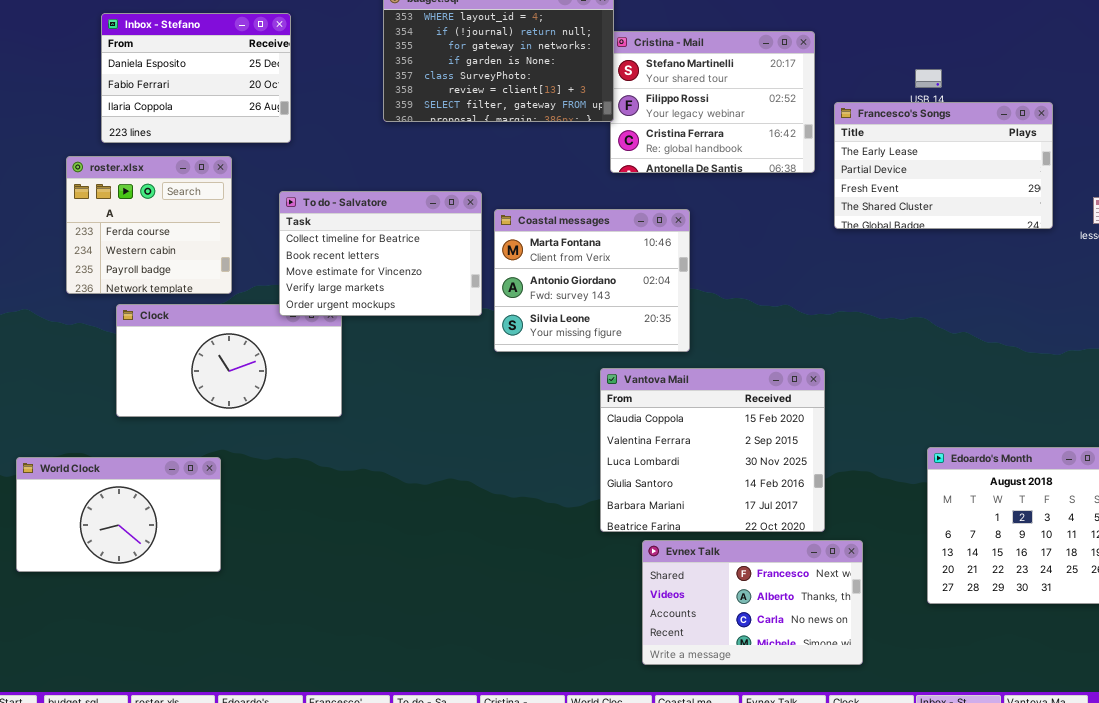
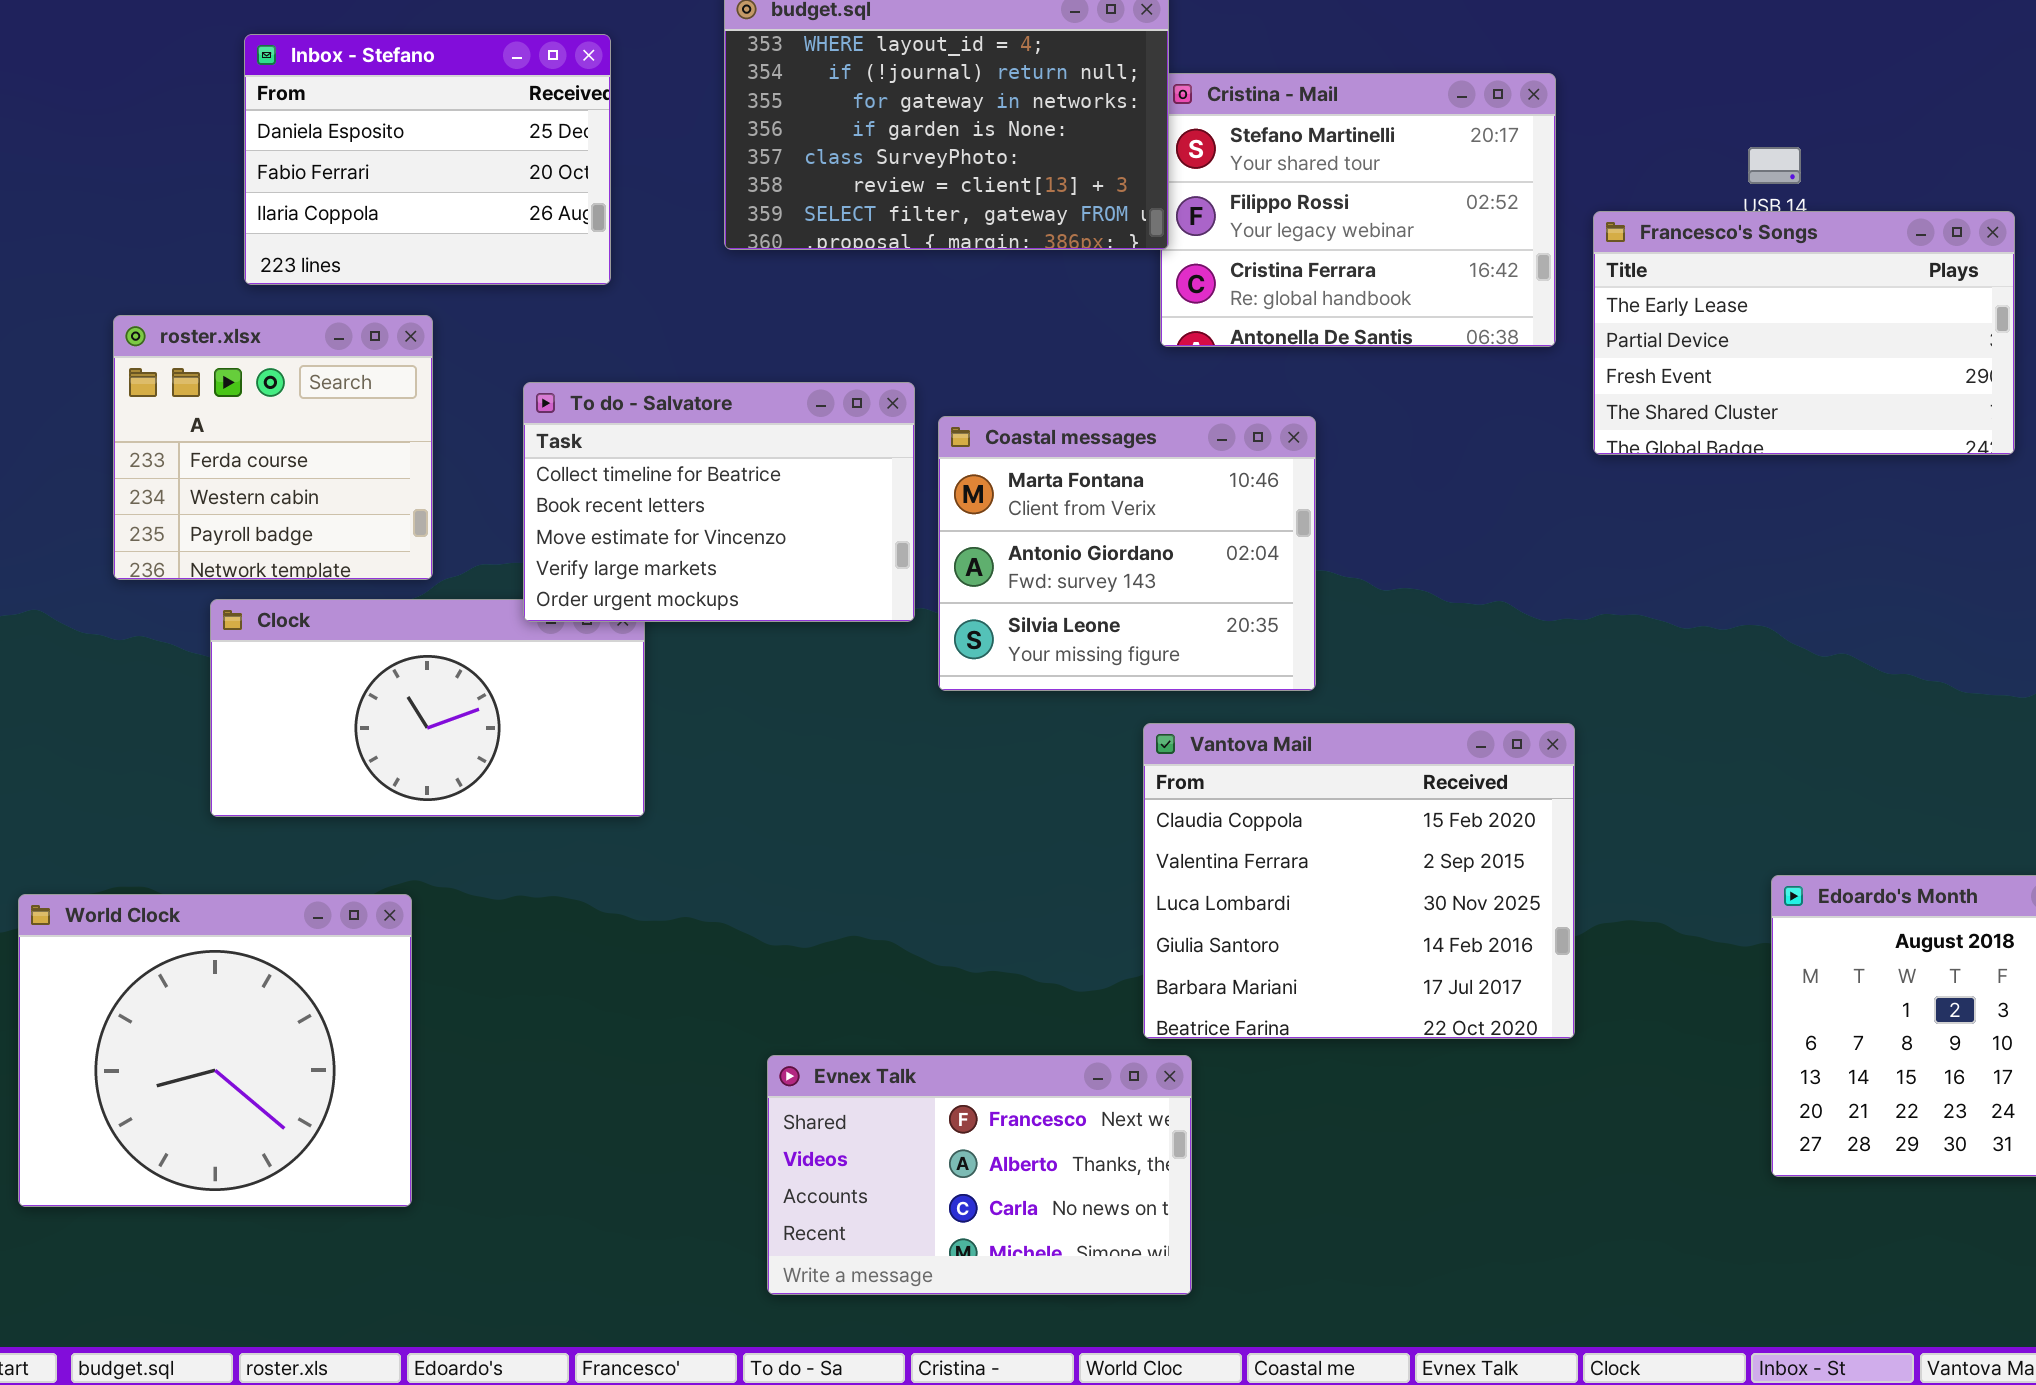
Inbox - Stefano: [101,13,291,143] -> [244,34,611,285], moved
World Clock: [16,457,221,572] -> [18,894,412,1207], resized
Evnex Talk: [642,540,863,665] -> [767,1055,1192,1295], moved

